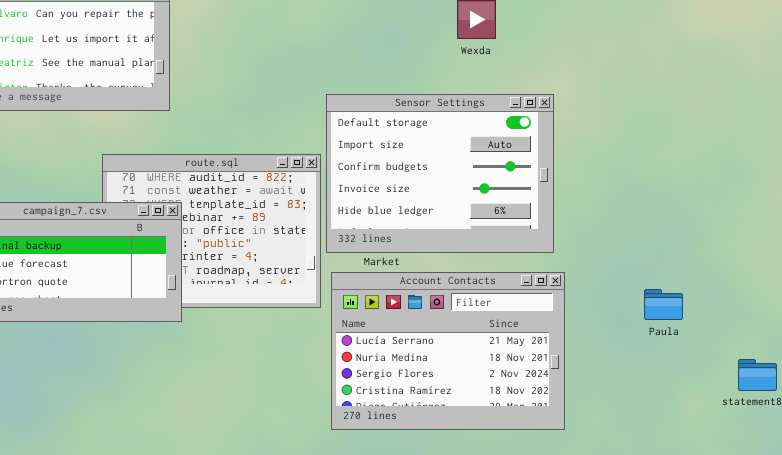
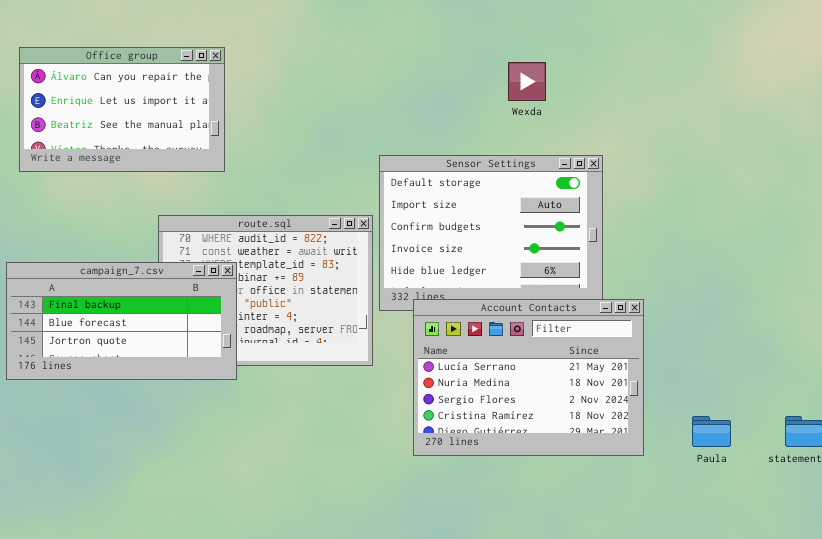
Account Contacts: [331,272,565,430] -> [413,299,644,456], moved
Paula: [644,289,683,320] -> [692,416,731,447], moved

